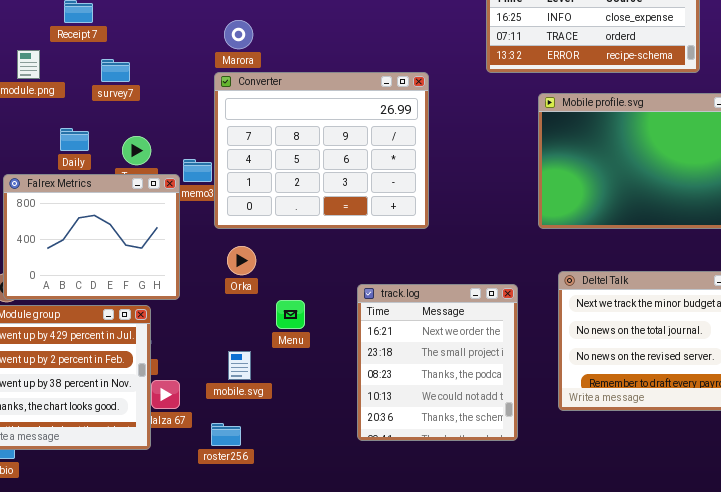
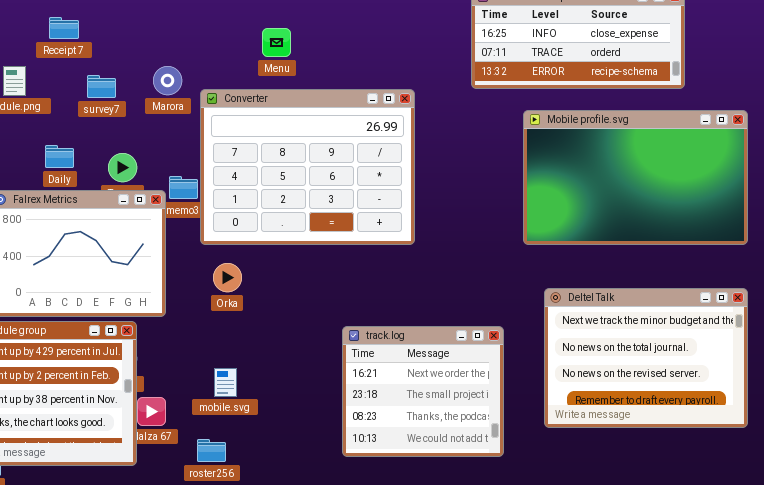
Marora: [224,20,253,49] -> [153,66,182,95], moved
track.log: [357,284,518,441] -> [342,326,504,457], resized
Menu: [276,300,305,329] -> [262,28,291,57], moved

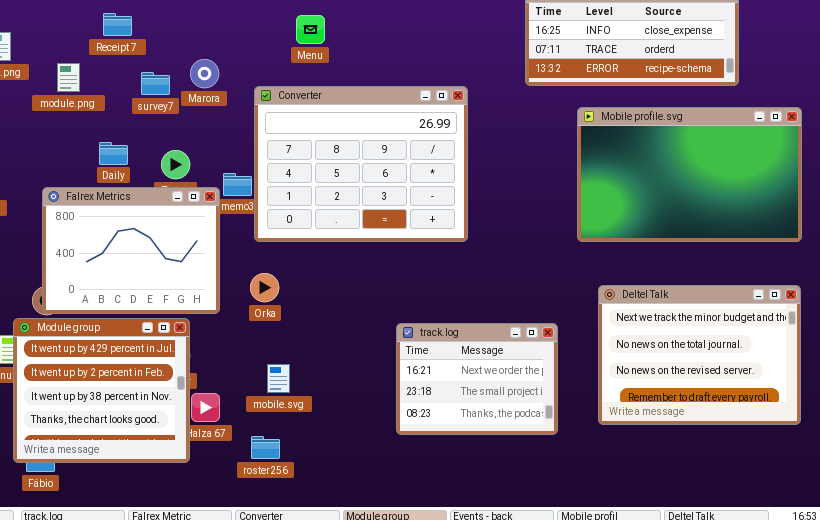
Menu: [262,28,291,57] -> [296,15,325,44], moved
Marora: [153,66,182,95] -> [190,59,219,88], moved
Orka: [213,263,242,292] -> [250,273,279,302], moved
track.log: [342,326,504,457] -> [396,323,558,435], resized

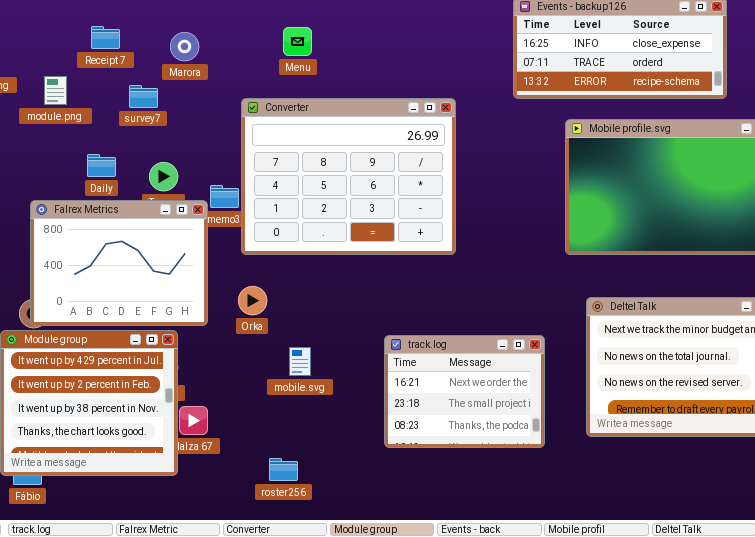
Marora: [190,59,219,88] -> [170,32,199,61], moved
mobile.svg: [267,364,290,393] -> [289,347,311,376], moved
roster256: [251,436,280,459] -> [269,458,298,481], moved

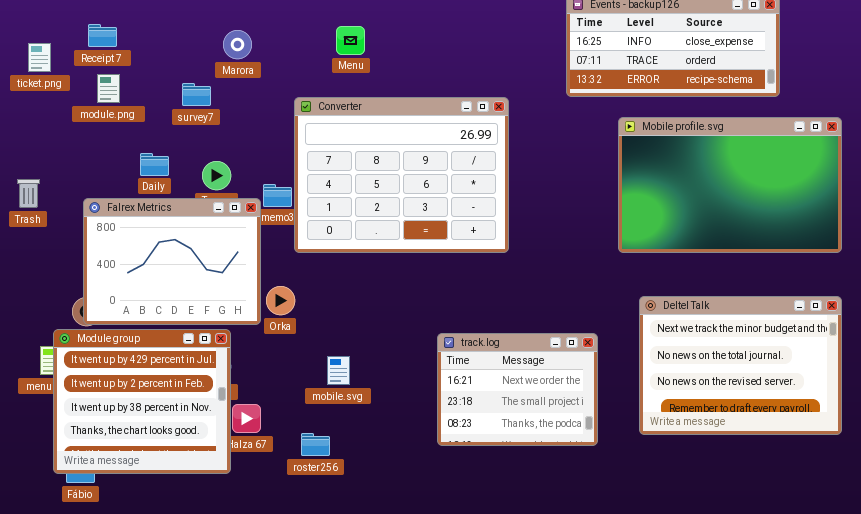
Receipt 7: [91,26,120,49] -> [88,24,117,47], moved
Orka: [238,286,267,315] -> [266,286,295,315], moved
mobile.svg: [289,347,311,376] -> [327,356,350,385], moved
roster256: [269,458,298,481] -> [301,433,330,456], moved

